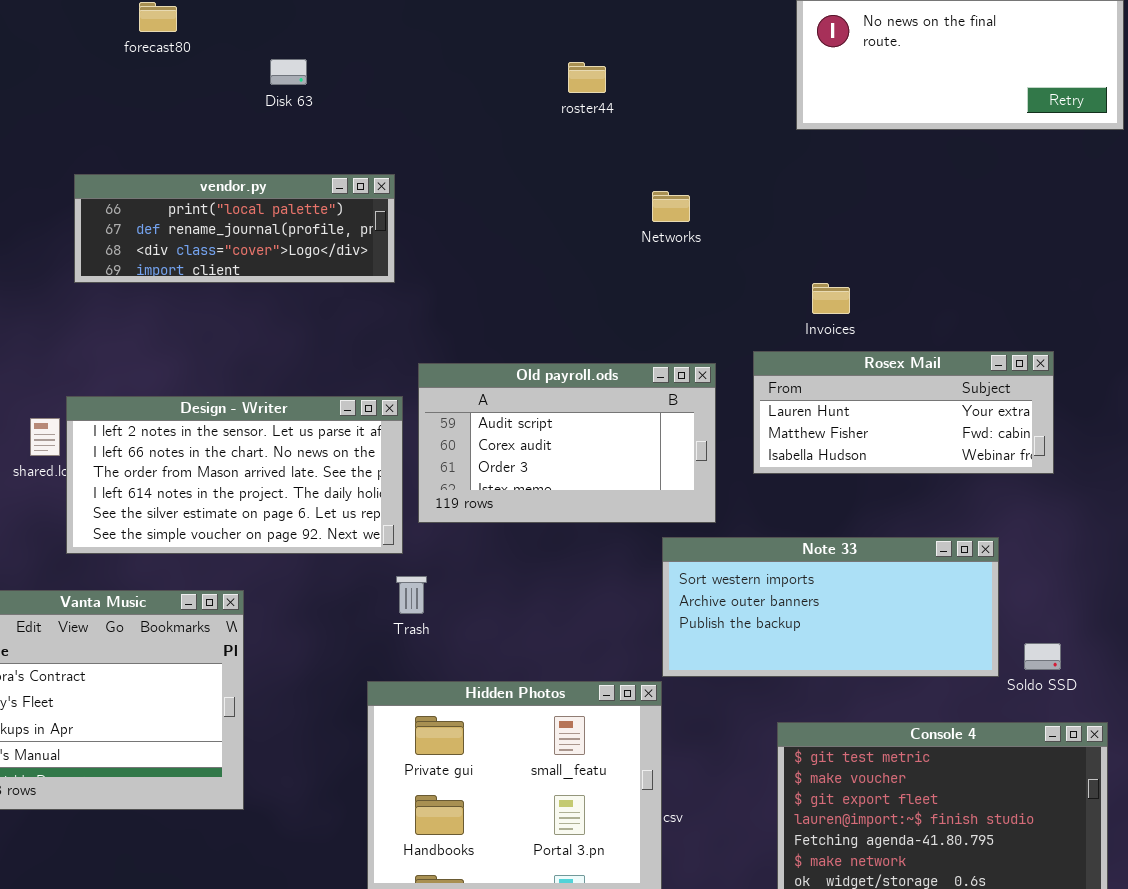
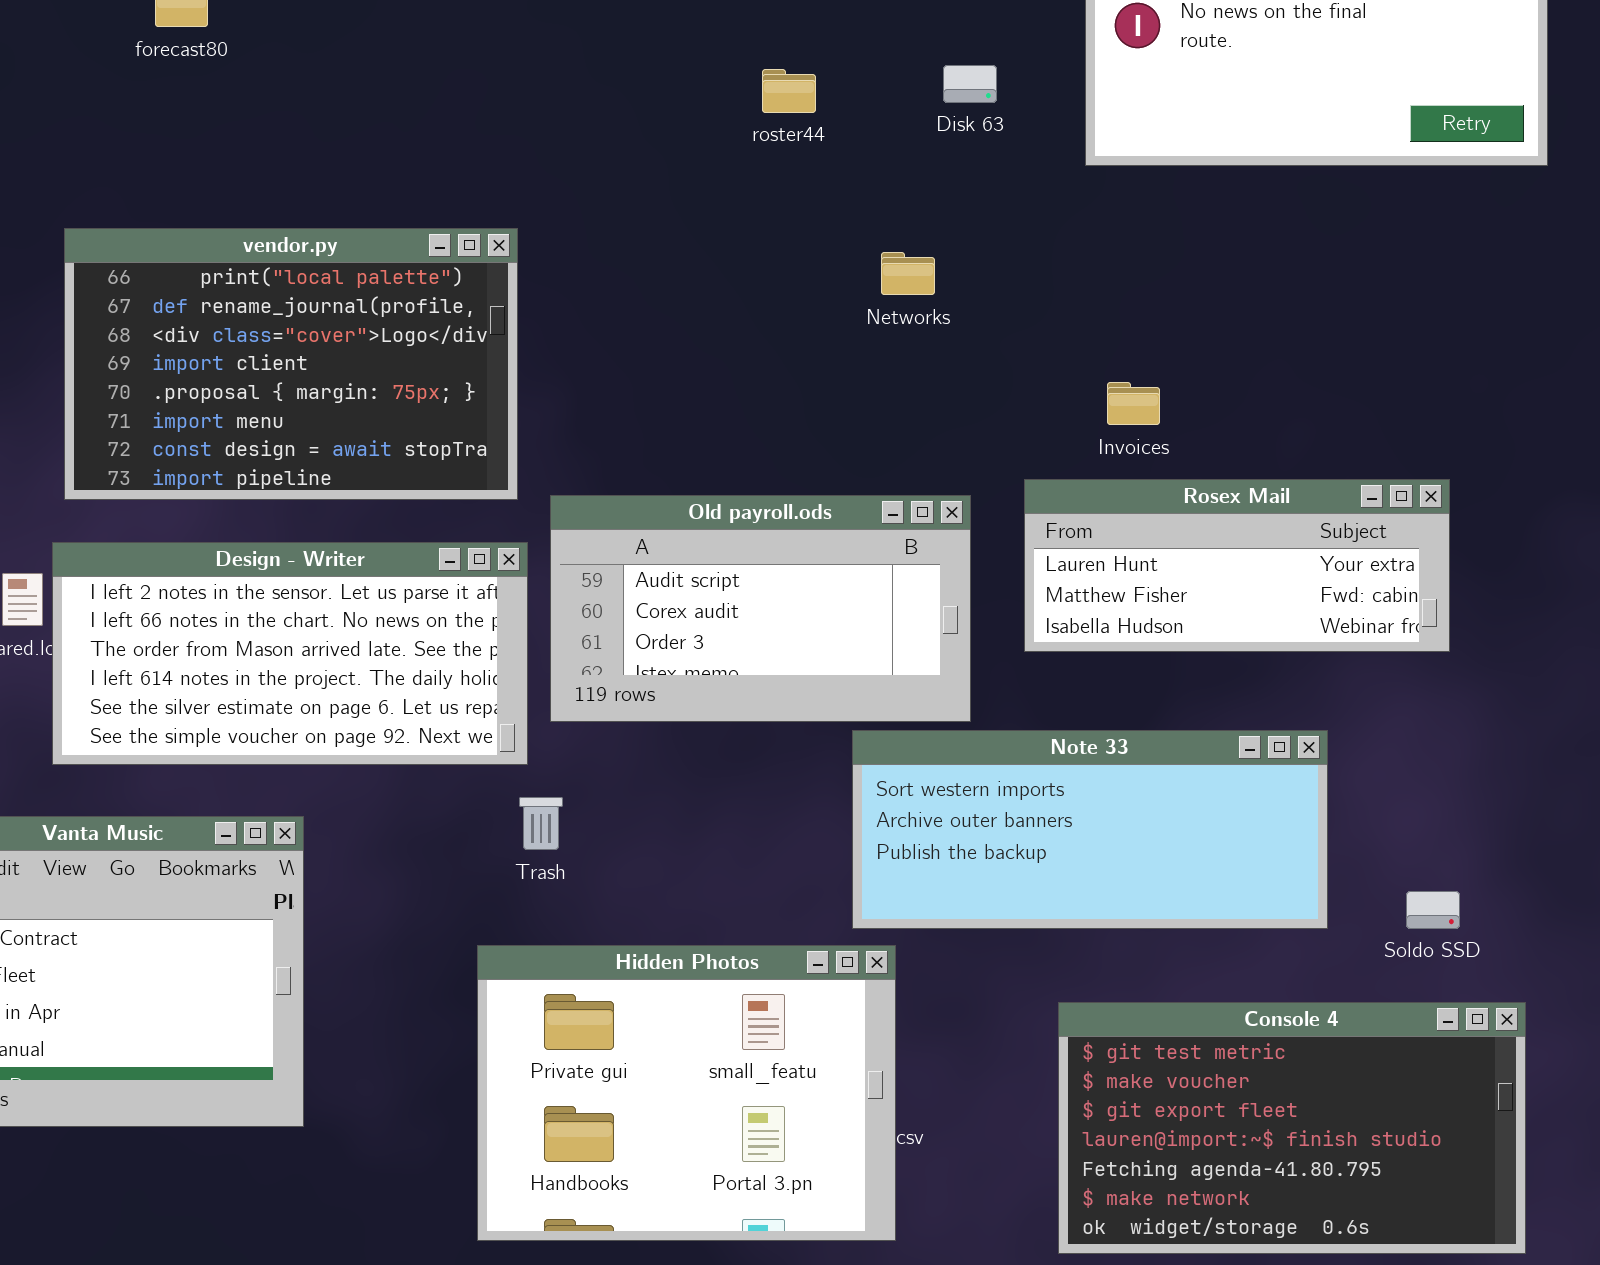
Disk 63: [270,59,307,85] -> [943,65,997,103], moved
vendor.py: [74,174,395,283] -> [64,228,518,500], resized
Note 33: [662,537,999,677] -> [852,730,1328,929], moved

